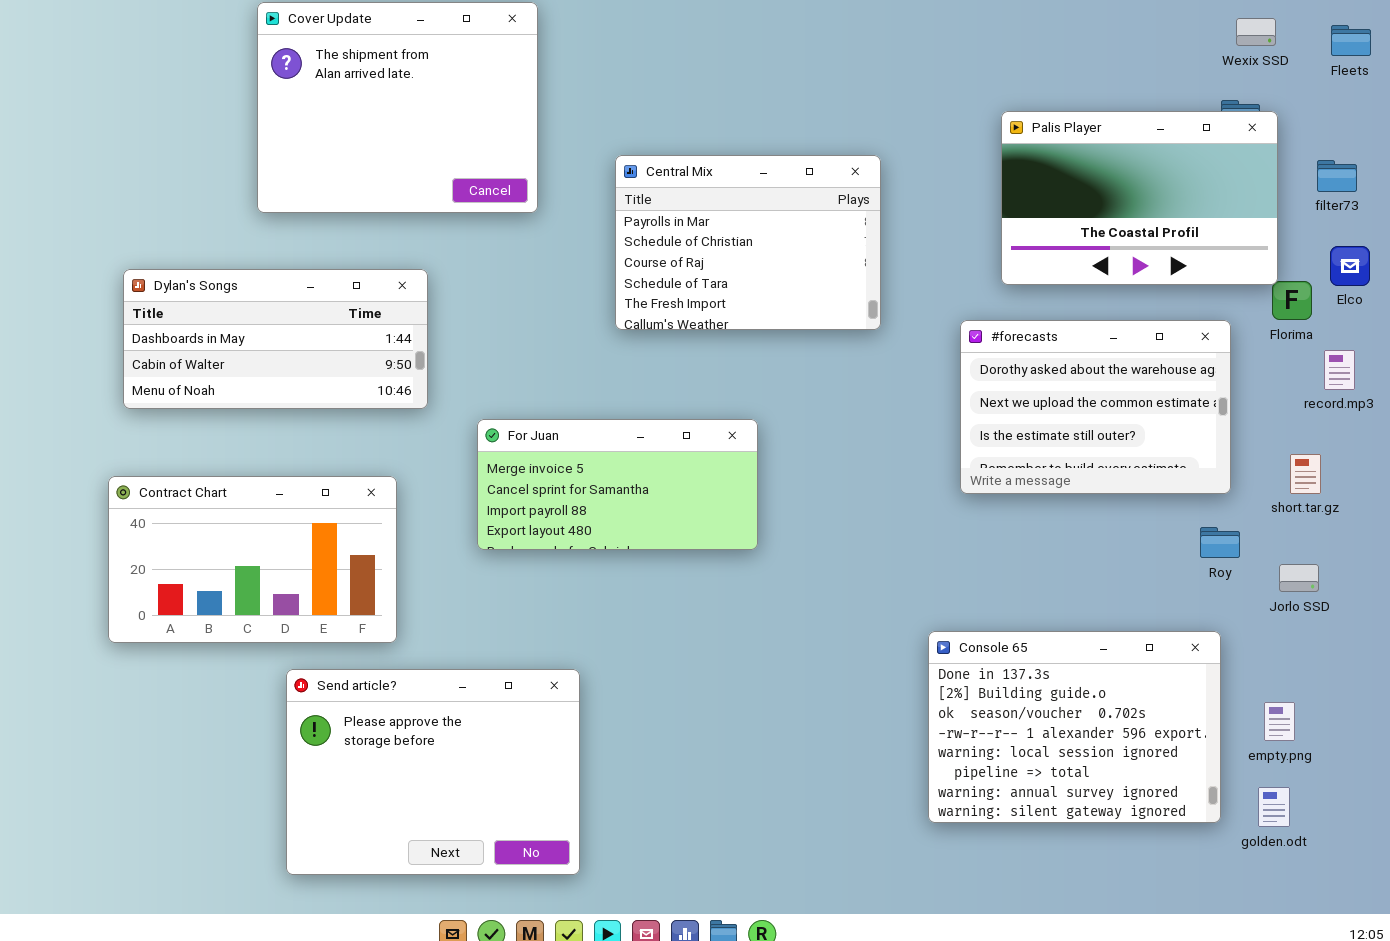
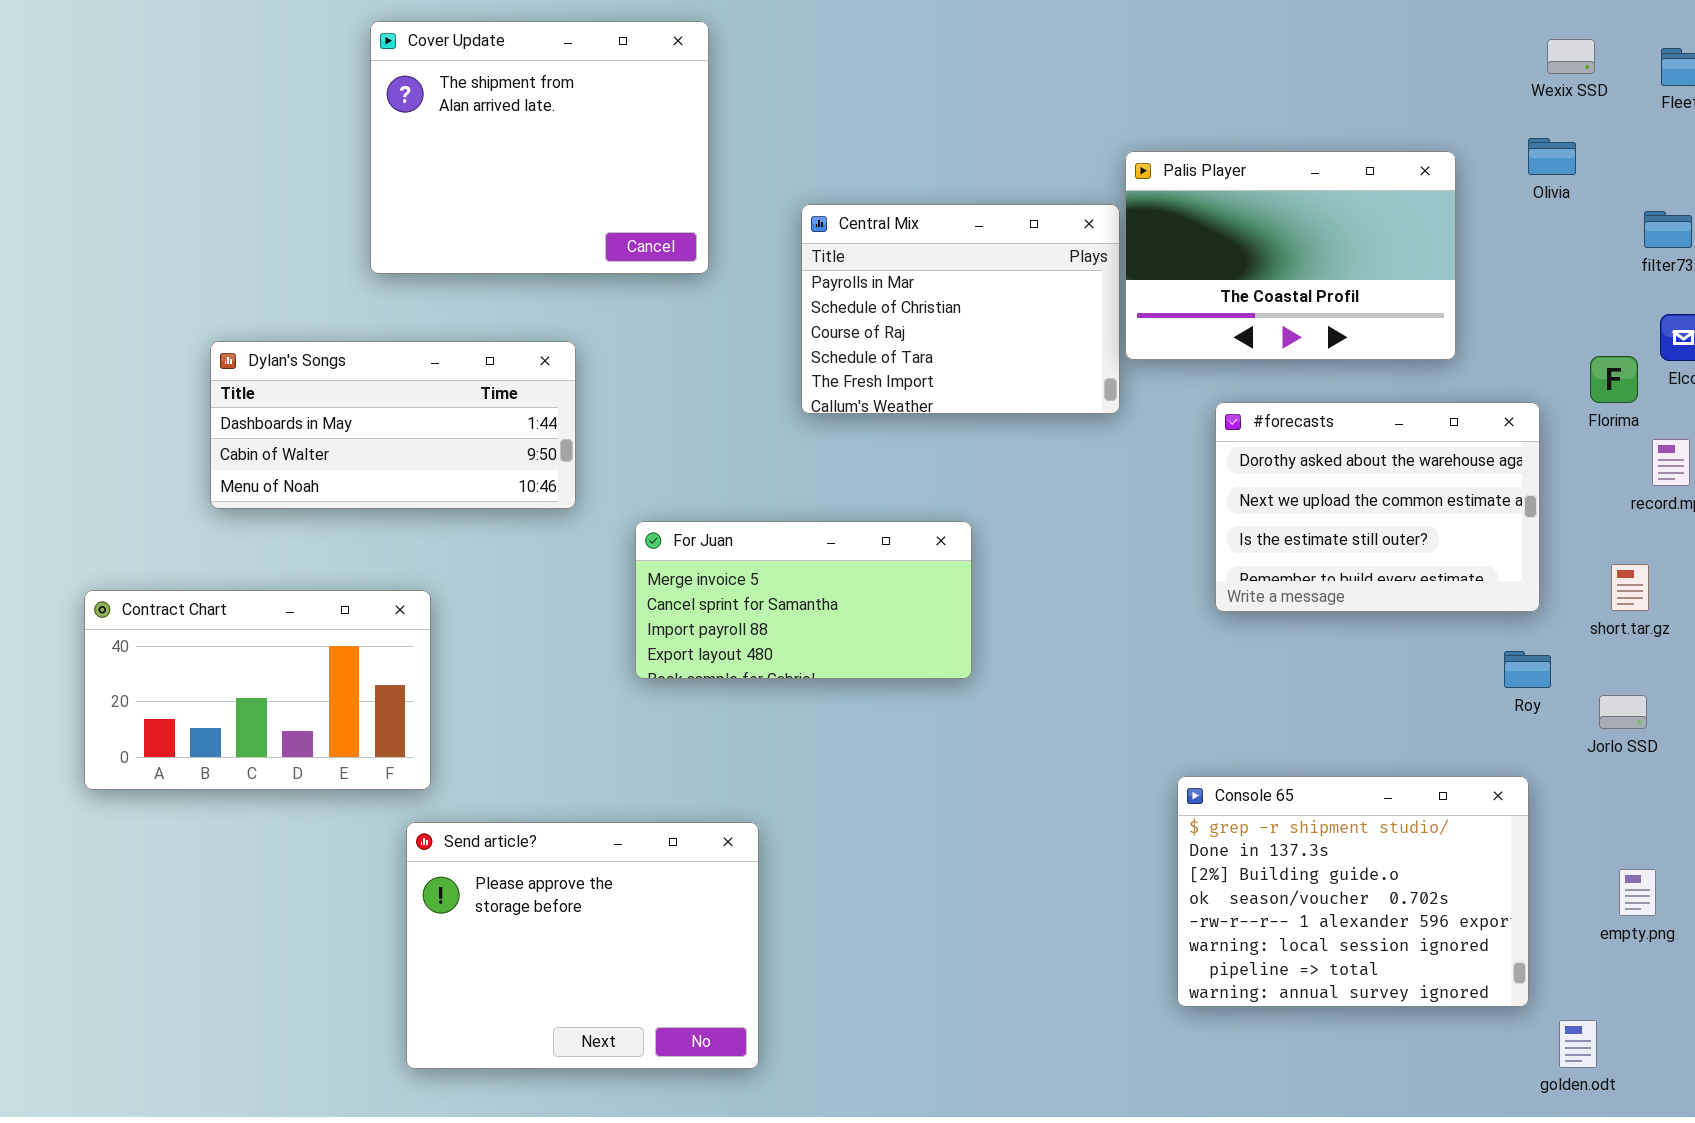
Palis Player: [1001,111,1278,285] -> [1125,151,1456,360], moved
Contract Chart: [108,476,397,643] -> [84,590,431,790], moved
Console 65: [928,631,1221,823] -> [1177,776,1529,1007], scrolled up 1 row
empty.png: [1264,702,1295,741] -> [1619,869,1656,916], moved
golden.odt: [1258,787,1290,827] -> [1559,1020,1597,1068], moved

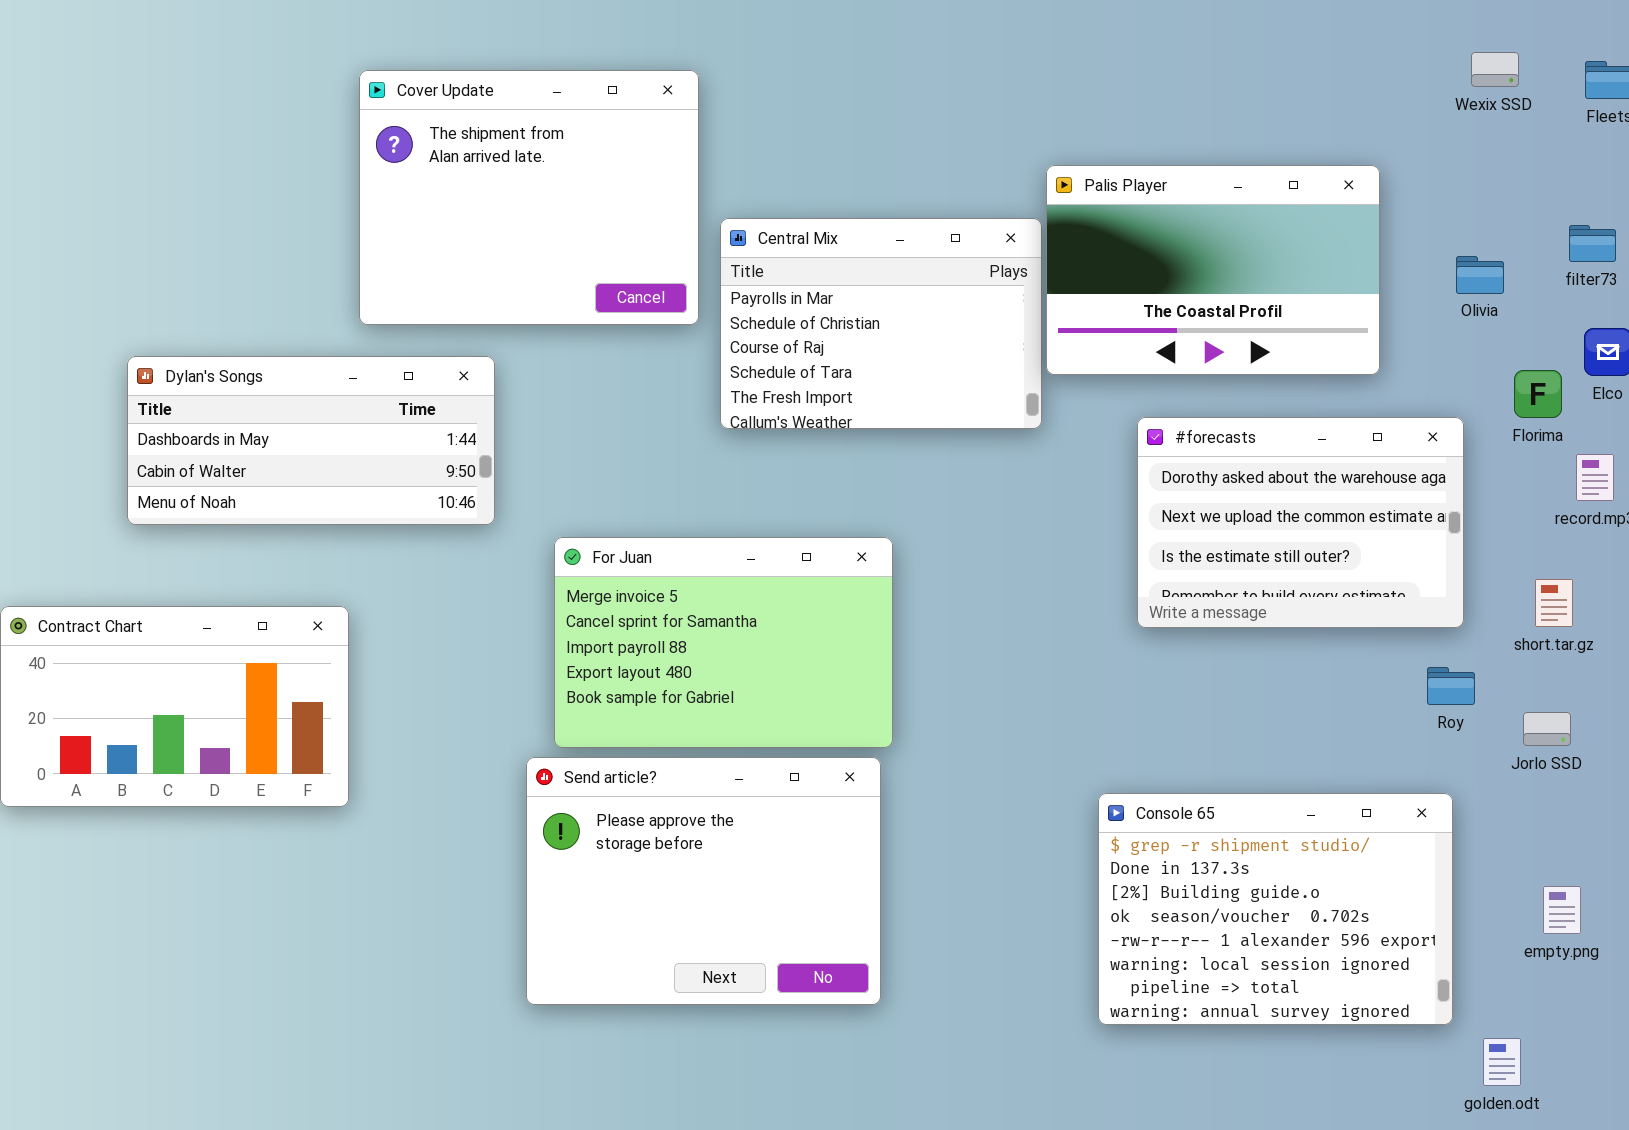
Cover Update: [370,21,709,274] -> [359,70,699,325], moved
Olivia: [1528,138,1576,175] -> [1456,256,1504,294], moved
For Juan: [635,521,972,679] -> [554,537,893,748], resized
Send article?: [406,822,759,1069] -> [526,757,881,1005], moved

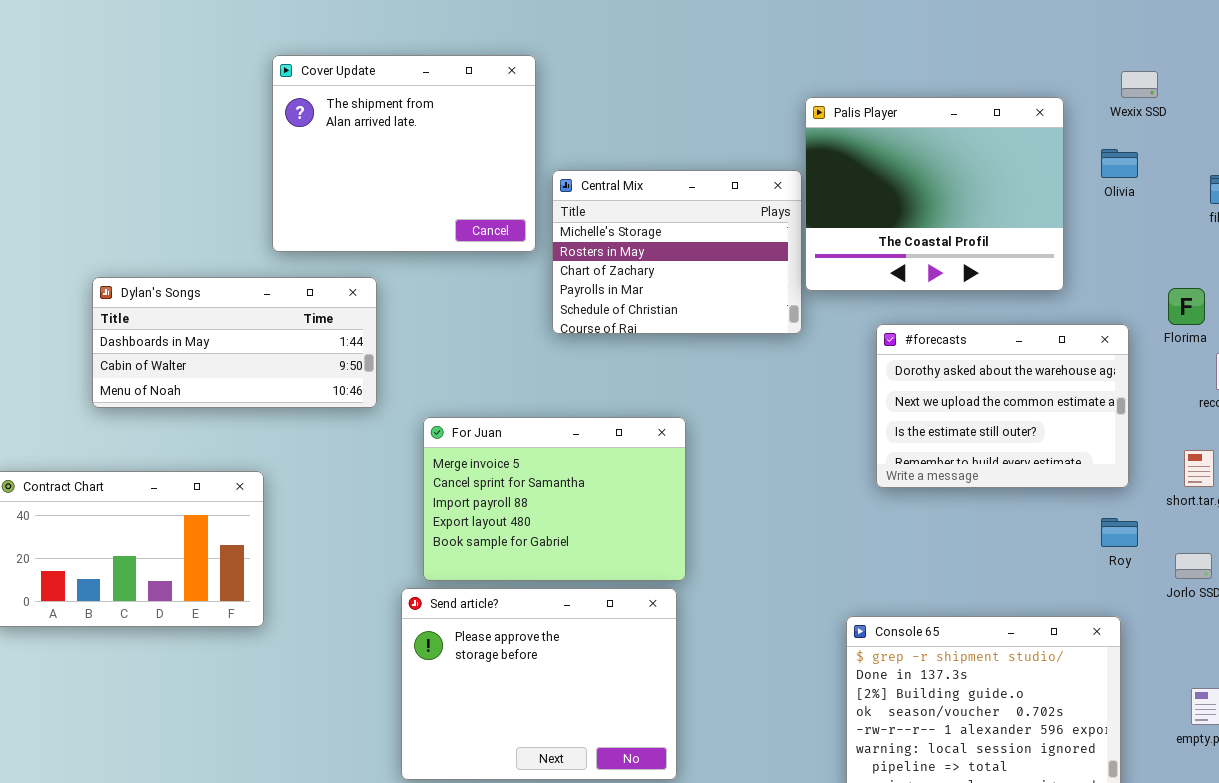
Wexix SSD: [1471,52,1519,87] -> [1121,71,1158,98], moved
Palis Player: [1046,165,1380,375] -> [805,97,1064,291], resized
Central Mix: [720,218,1042,429] -> [552,170,802,334], scrolled up 3 rows
Olivia: [1456,256,1504,294] -> [1101,149,1138,178], moved

